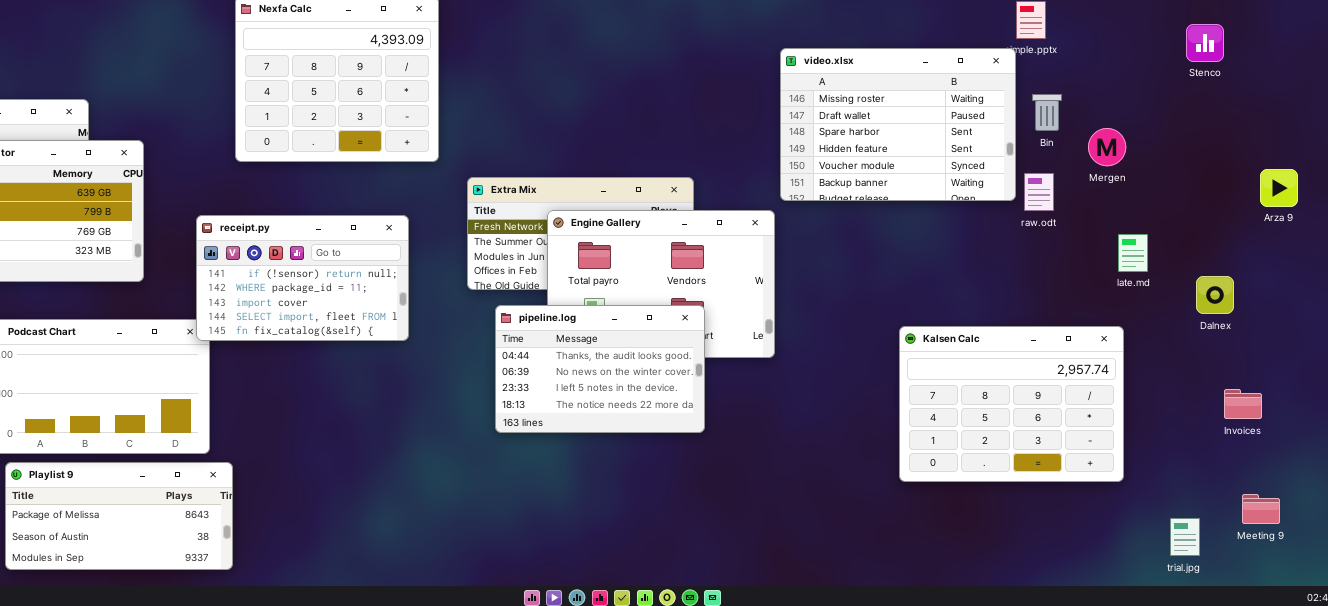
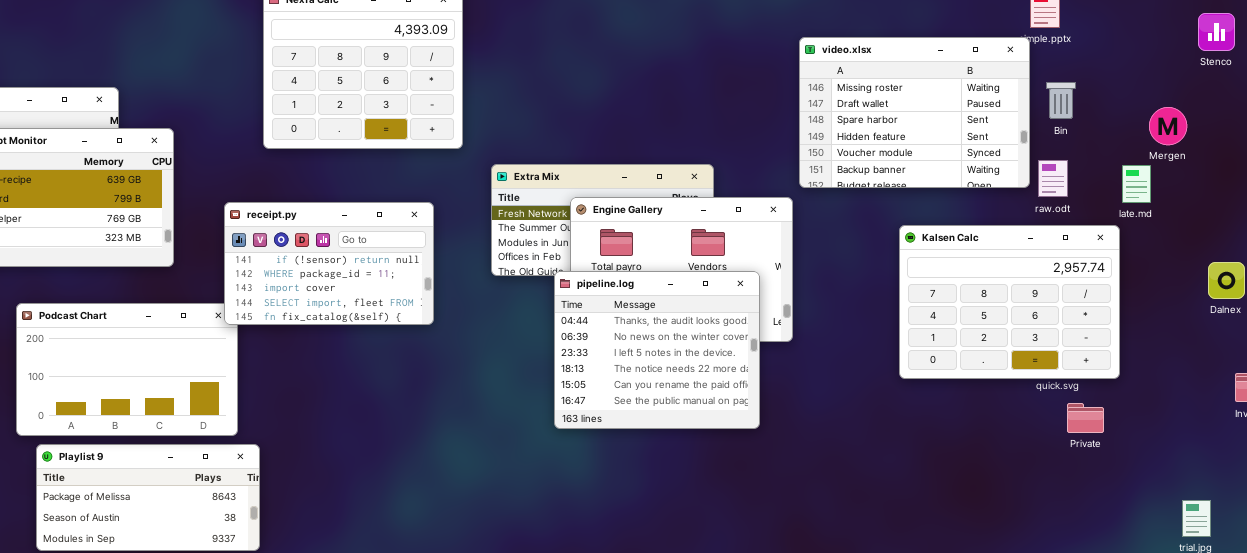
Mergen: [1088,128,1126,166] -> [1149,107,1187,145], moved
late.md: [1118,234,1148,272] -> [1122,165,1151,203], moved
pipeline.log: [495,305,705,433] -> [554,271,760,429], moved, resized
Kalsen Calc: [899,326,1124,482] -> [899,225,1120,379], moved

